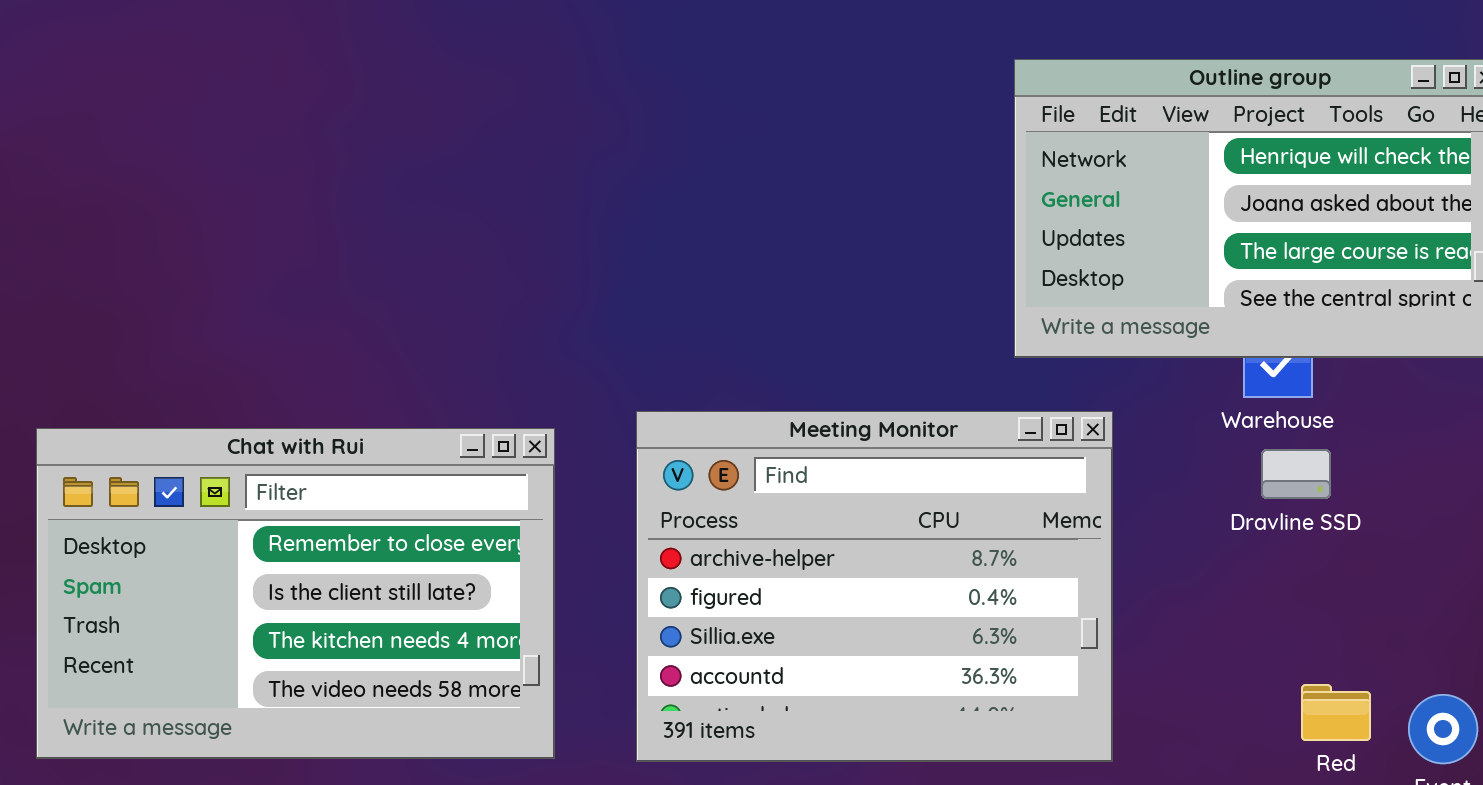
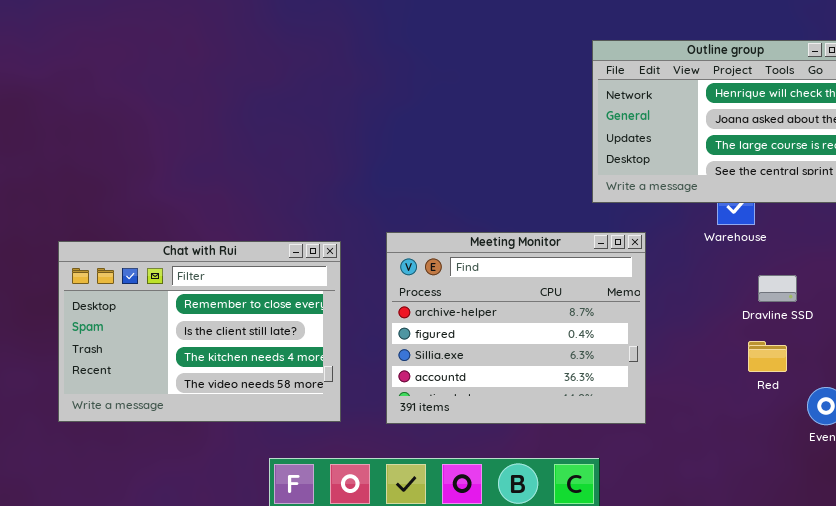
Dravline SSD: [1261,449,1331,499] -> [758,275,797,302], moved
Red: [1301,684,1371,741] -> [748,341,787,372], moved

